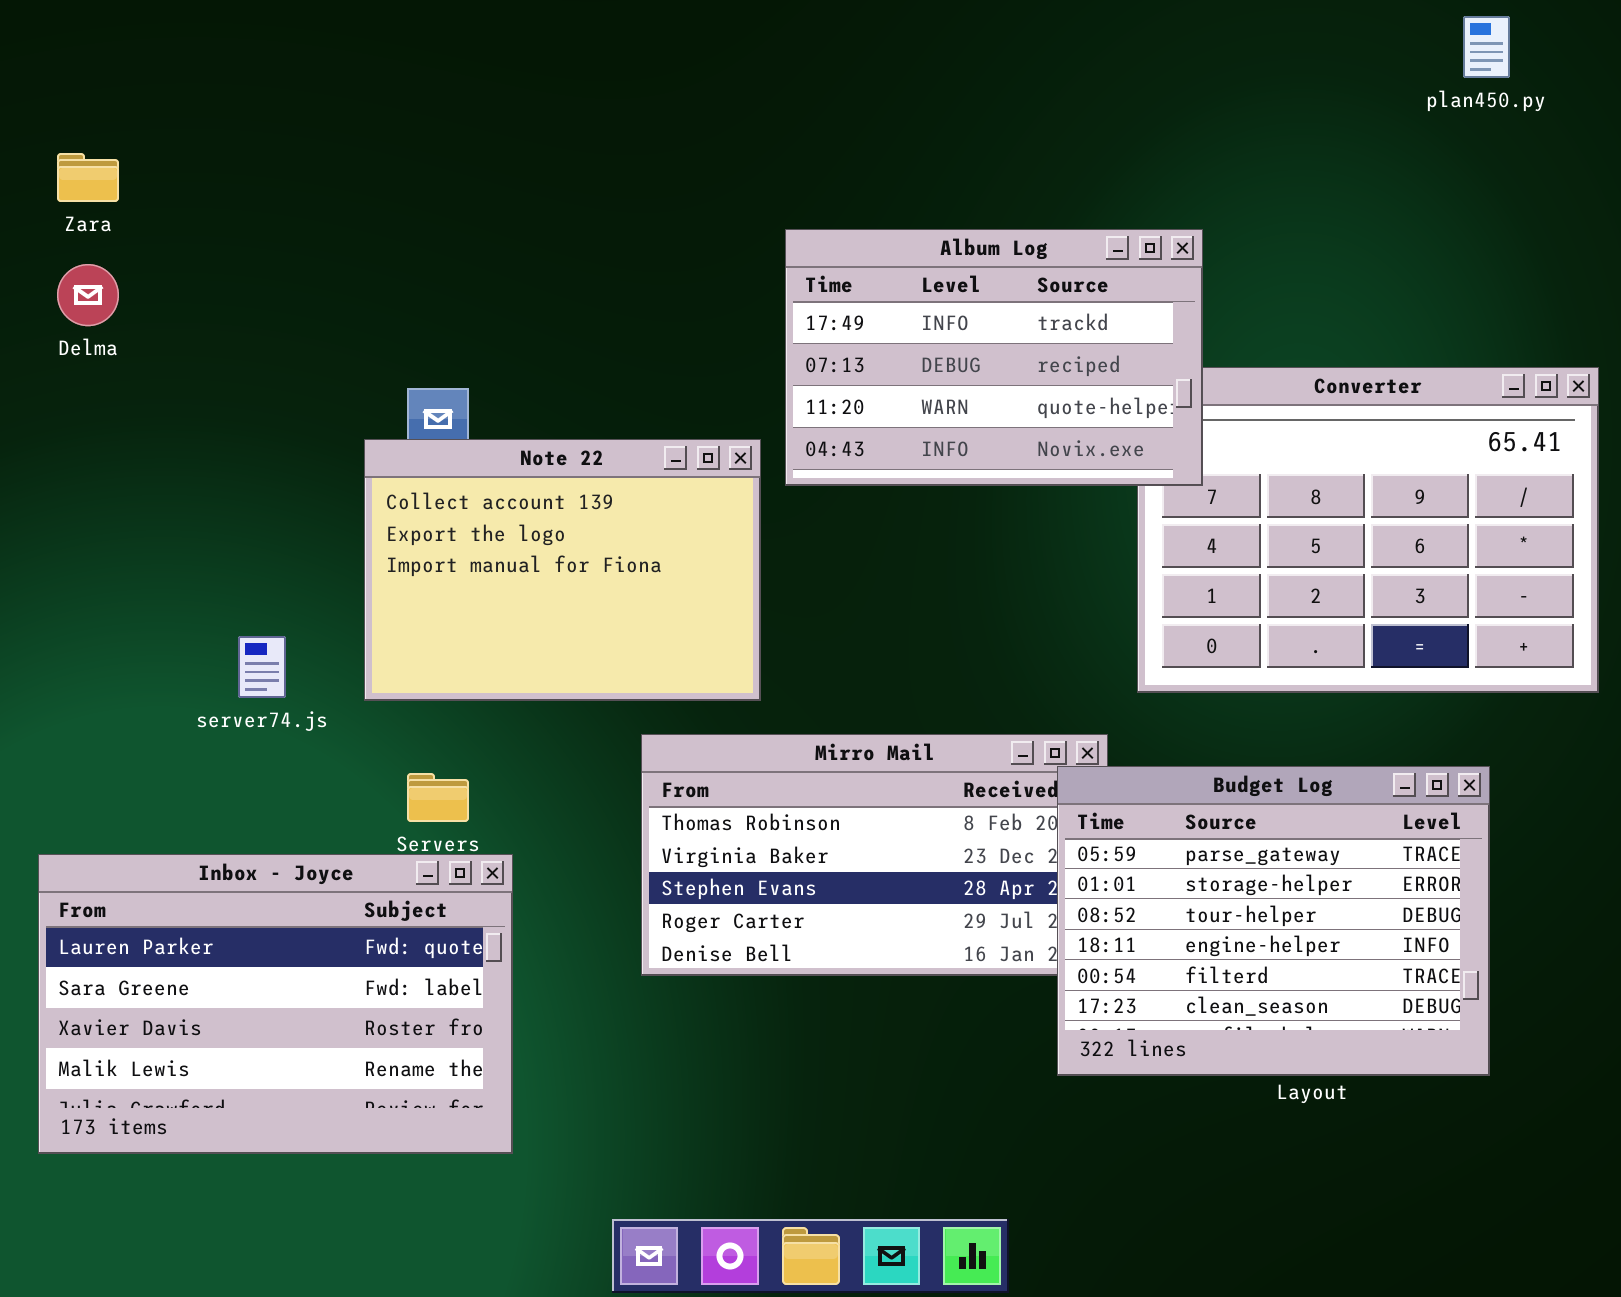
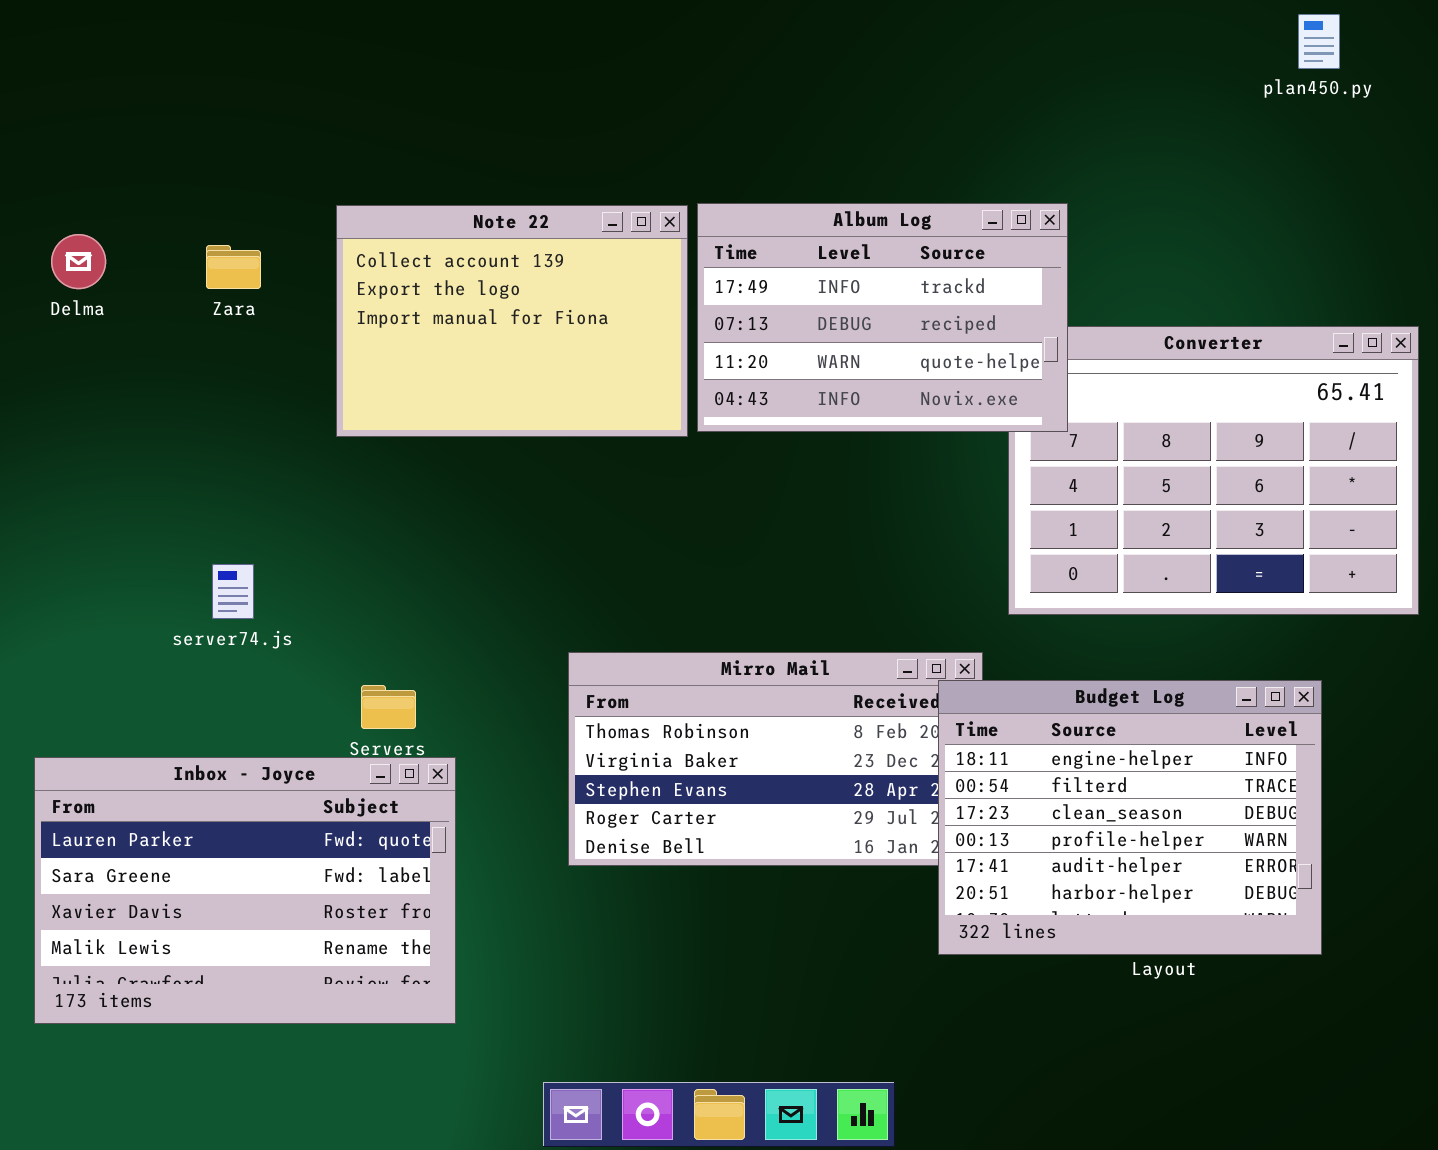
Zara: [57,153,119,202] -> [206,245,261,289], moved
Note 22: [364,439,761,701] -> [336,205,688,437], moved
Budget Log: [1057,766,1490,1076] -> [938,680,1322,955], scrolled down 3 rows

